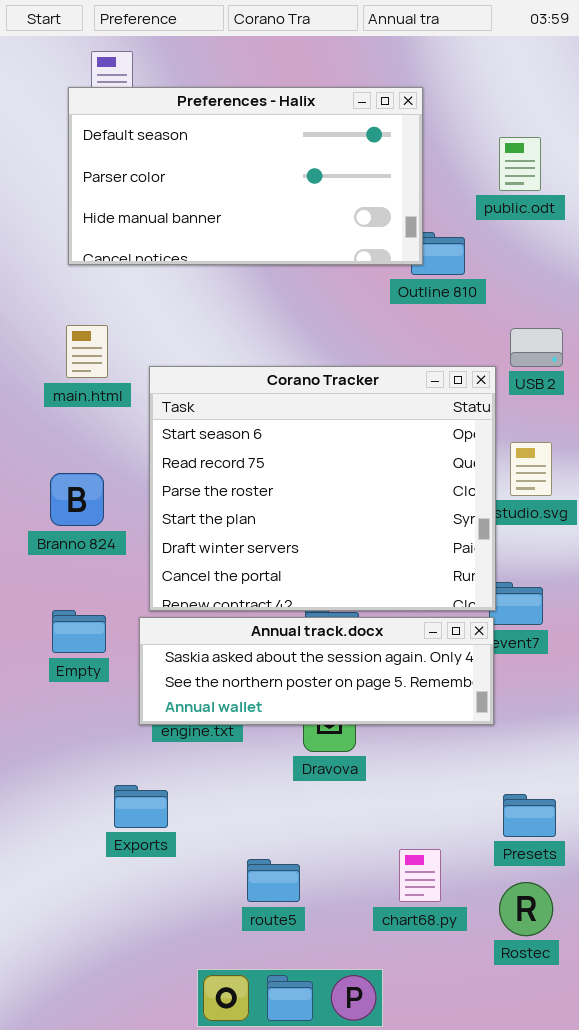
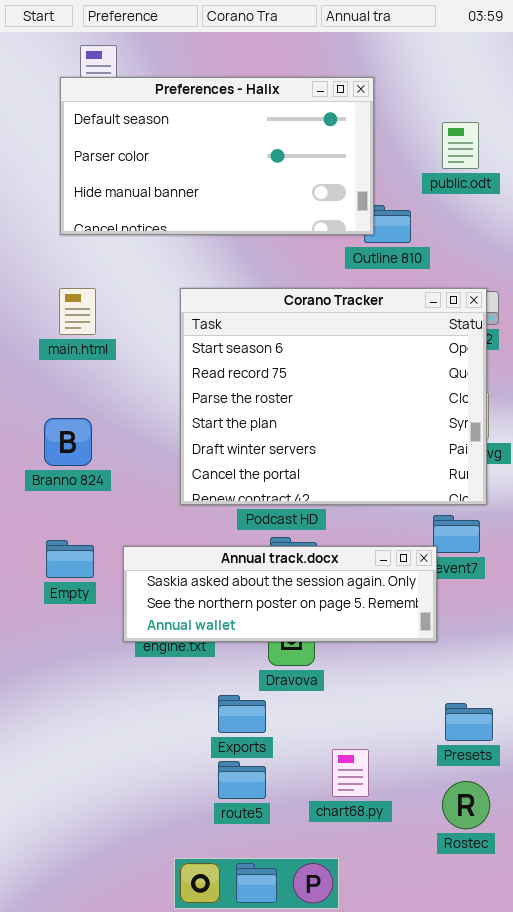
Corano Tracker: [149,366,496,611] -> [180,288,487,505], moved
Exports: [114,785,168,828] -> [218,695,266,733], moved
chart68.py: [399,849,441,902] -> [332,749,369,797], moved

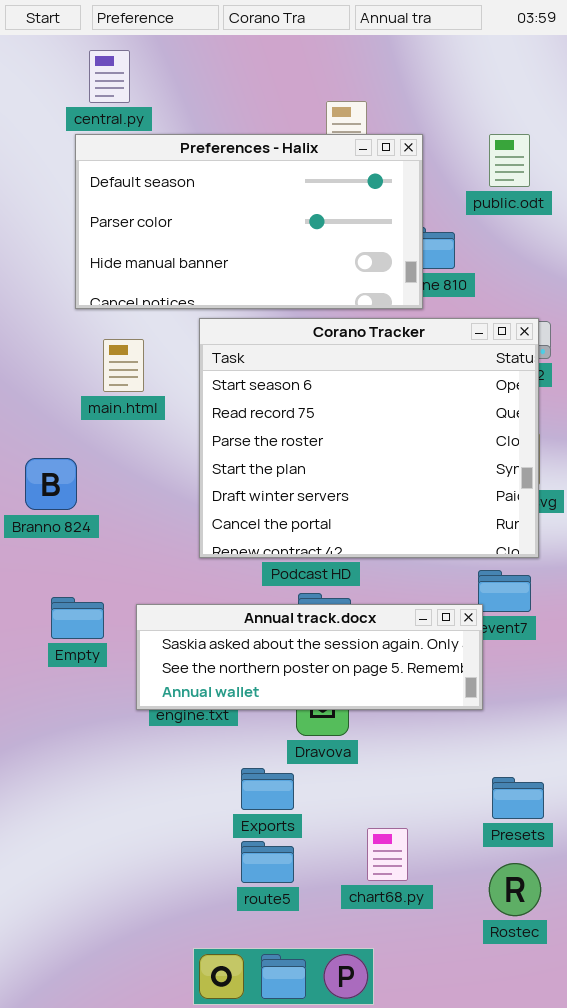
Preferences - Halix: [60,77,374,235] -> [75,134,423,309], moved
main.html: [59,288,96,335] -> [103,339,144,392], moved
Branno 824: [44,418,92,466] -> [25,458,77,510], moved

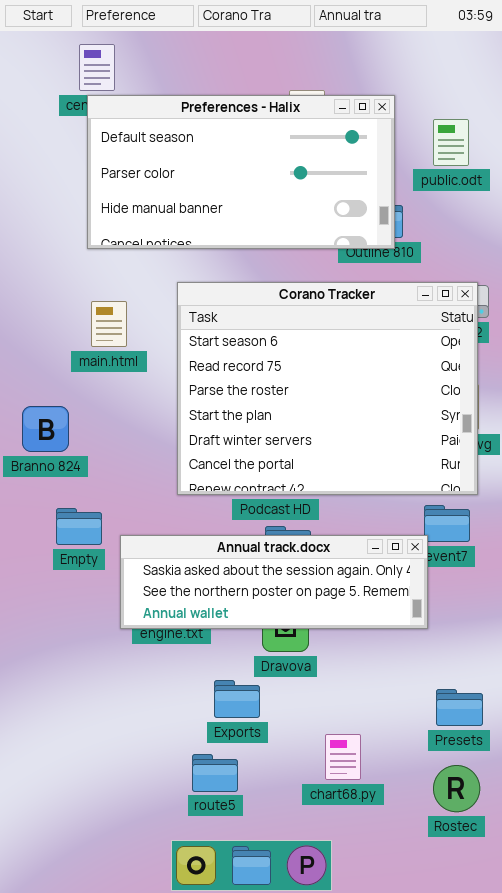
Preferences - Halix: [75,134,423,309] -> [87,95,395,249], moved
Empty: [51,597,104,639] -> [56,508,102,545], moved
route5: [241,841,294,883] -> [192,754,238,792], moved

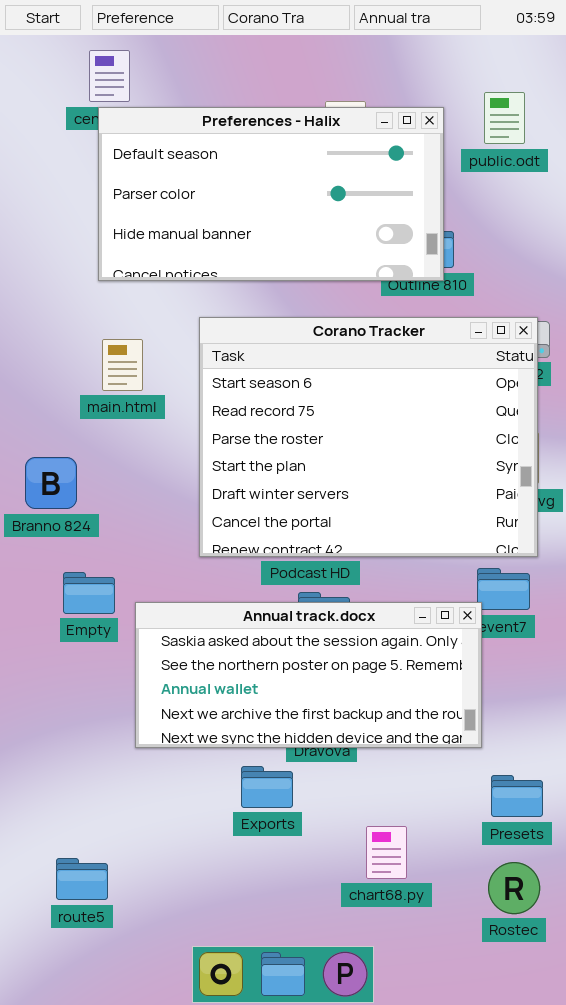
public.odt: [433,119,469,166] -> [484,92,525,144], moved
Annual track.docx: [120,535,428,629] -> [135,602,482,748], resized
route5: [192,754,238,792] -> [56,858,108,900], moved

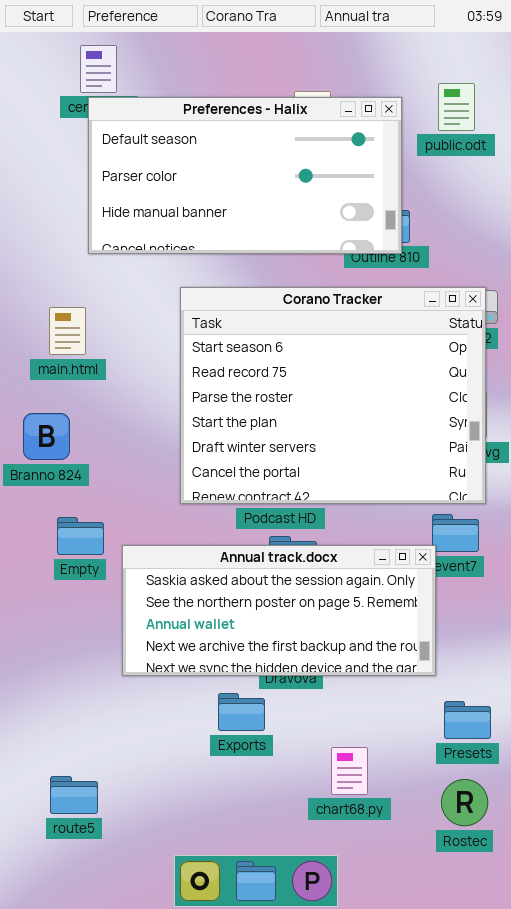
main.html: [102,339,143,391] -> [49,307,86,355], moved

